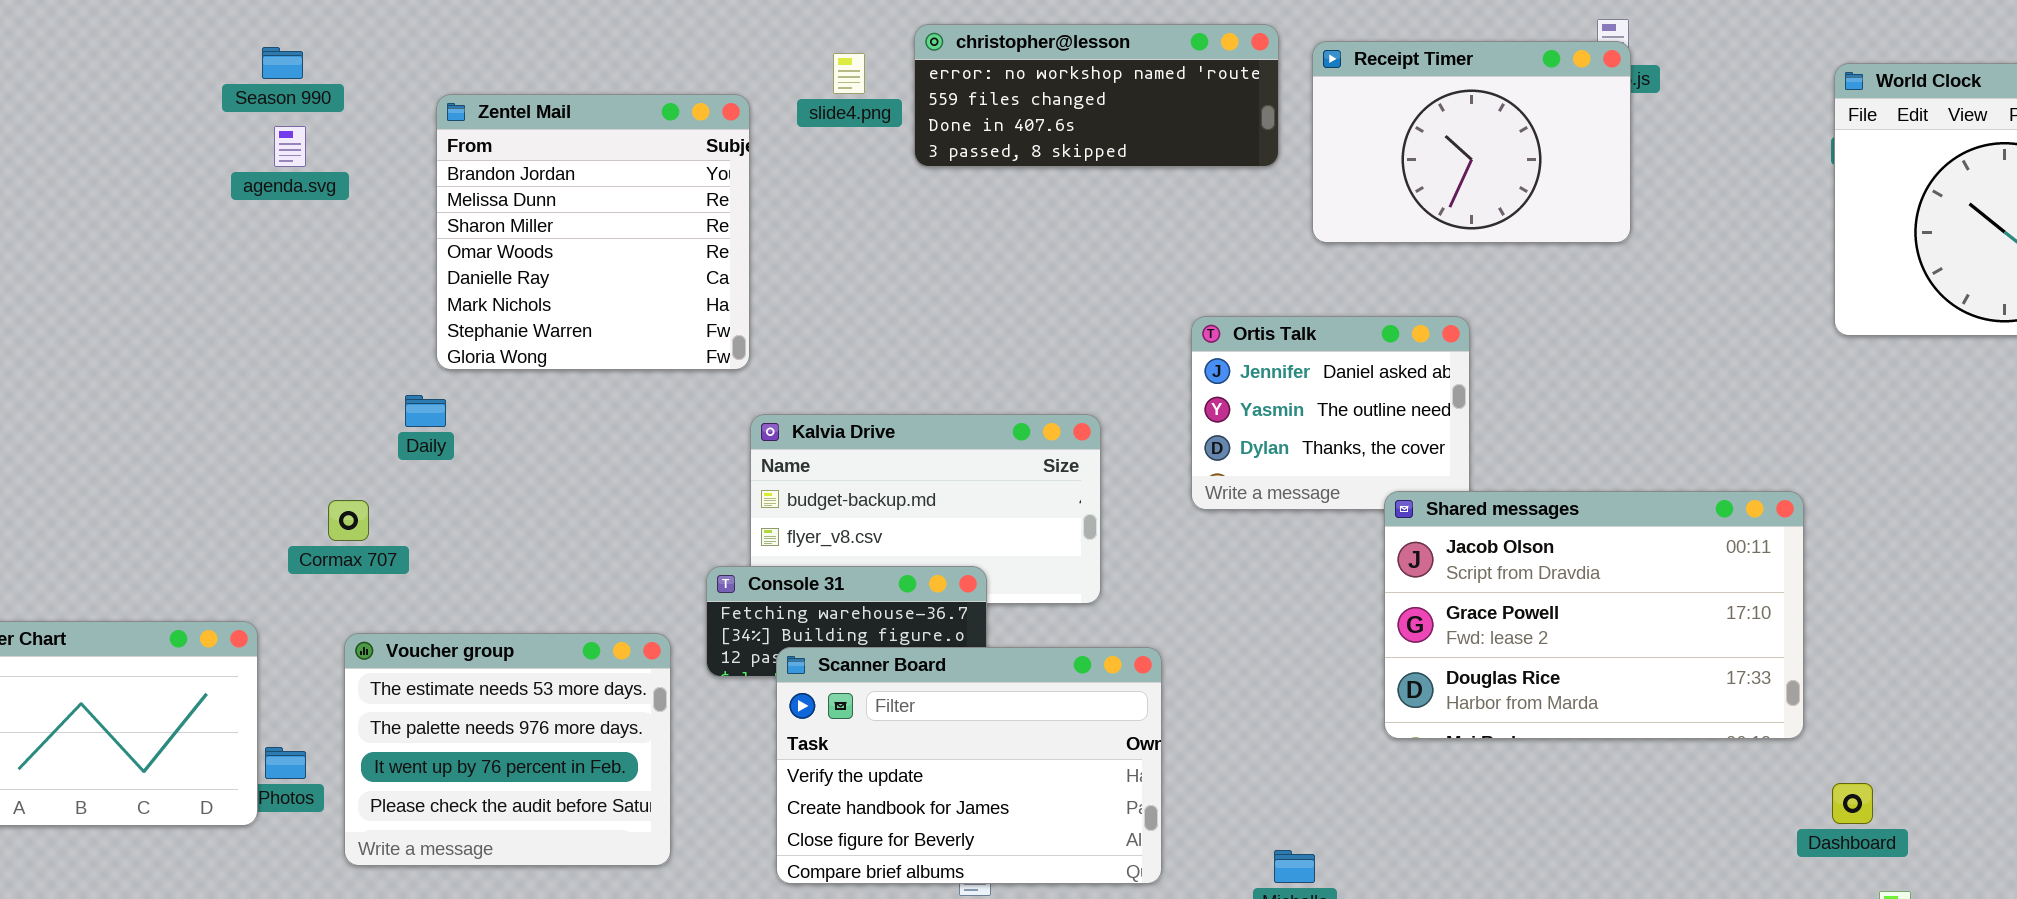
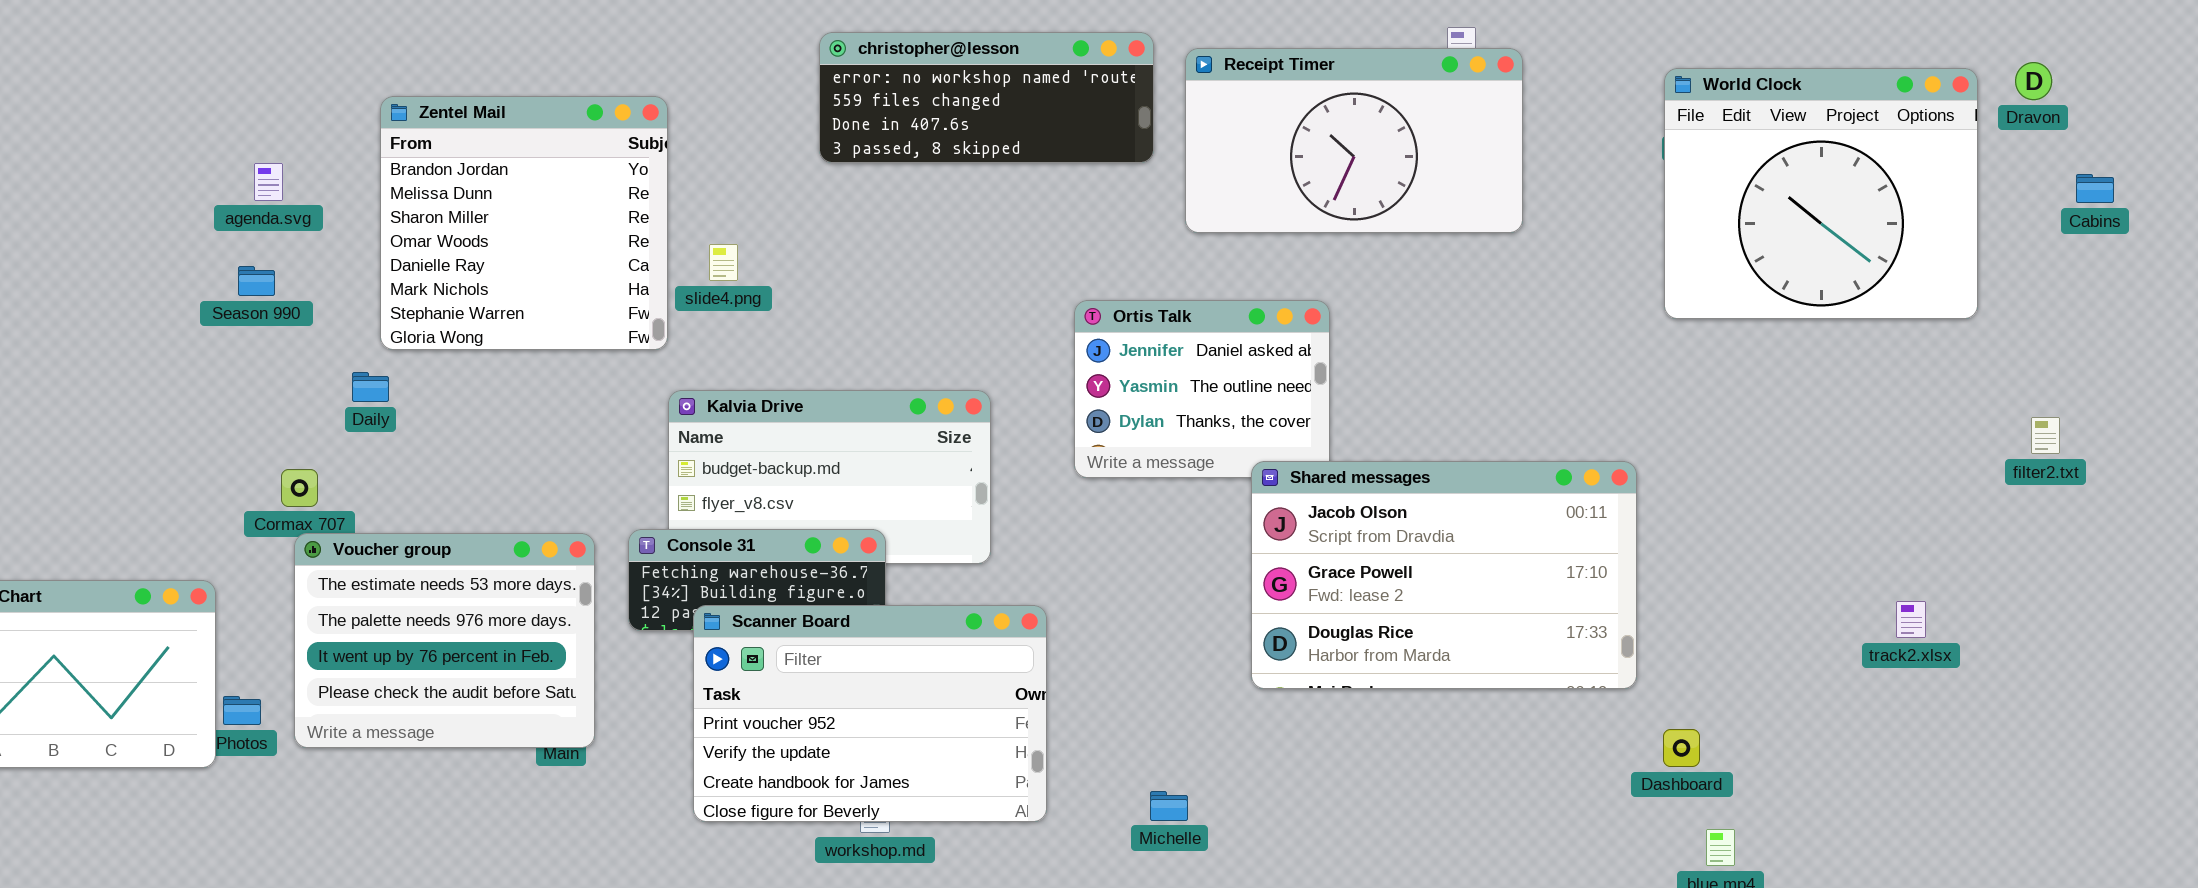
Receipt Timer: [1312,41,1631,243] -> [1185,48,1523,233], resized
Season 990: [262,47,303,79] -> [238,266,275,296], moved
slide4.png: [833,53,865,94] -> [709,244,738,281], moved
agenda.svg: [274,126,306,167] -> [254,163,283,201], moved
Voucher group: [344,633,671,866] -> [294,533,595,748], moved
Scanner Board: [776,647,1162,884] -> [693,605,1047,822], scrolled up 1 row

